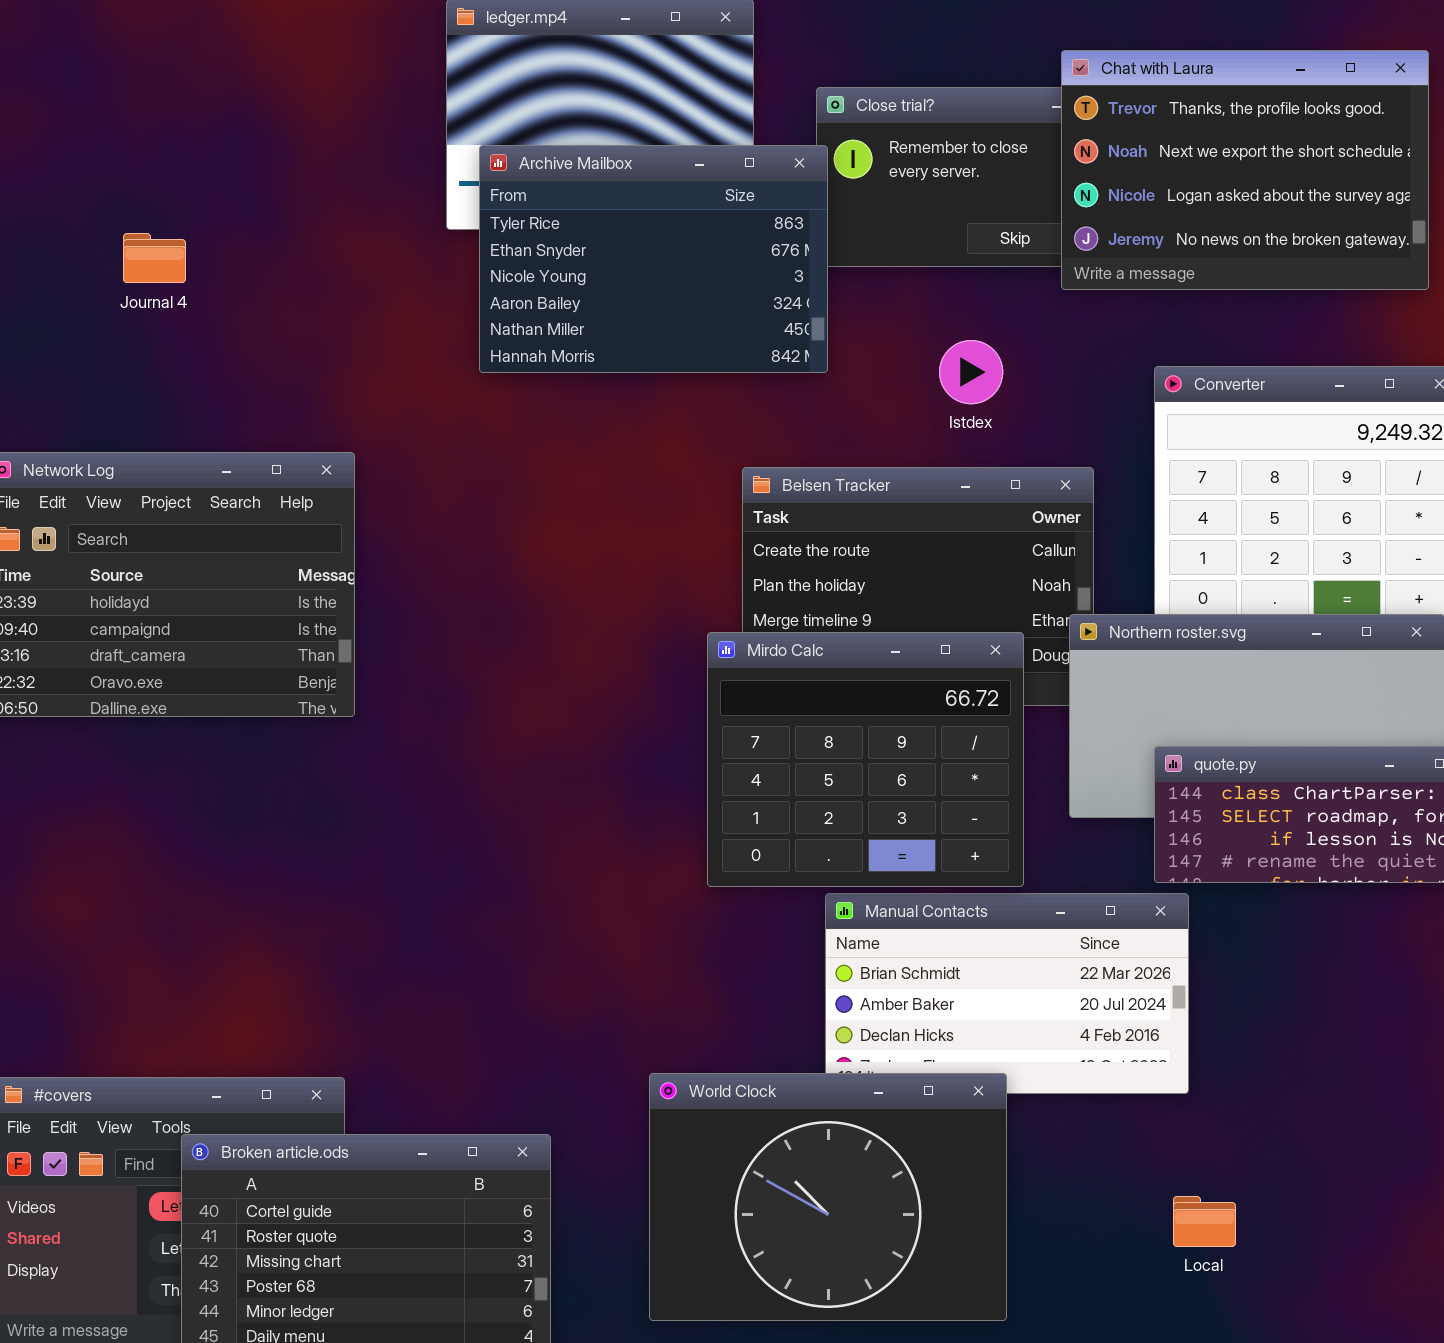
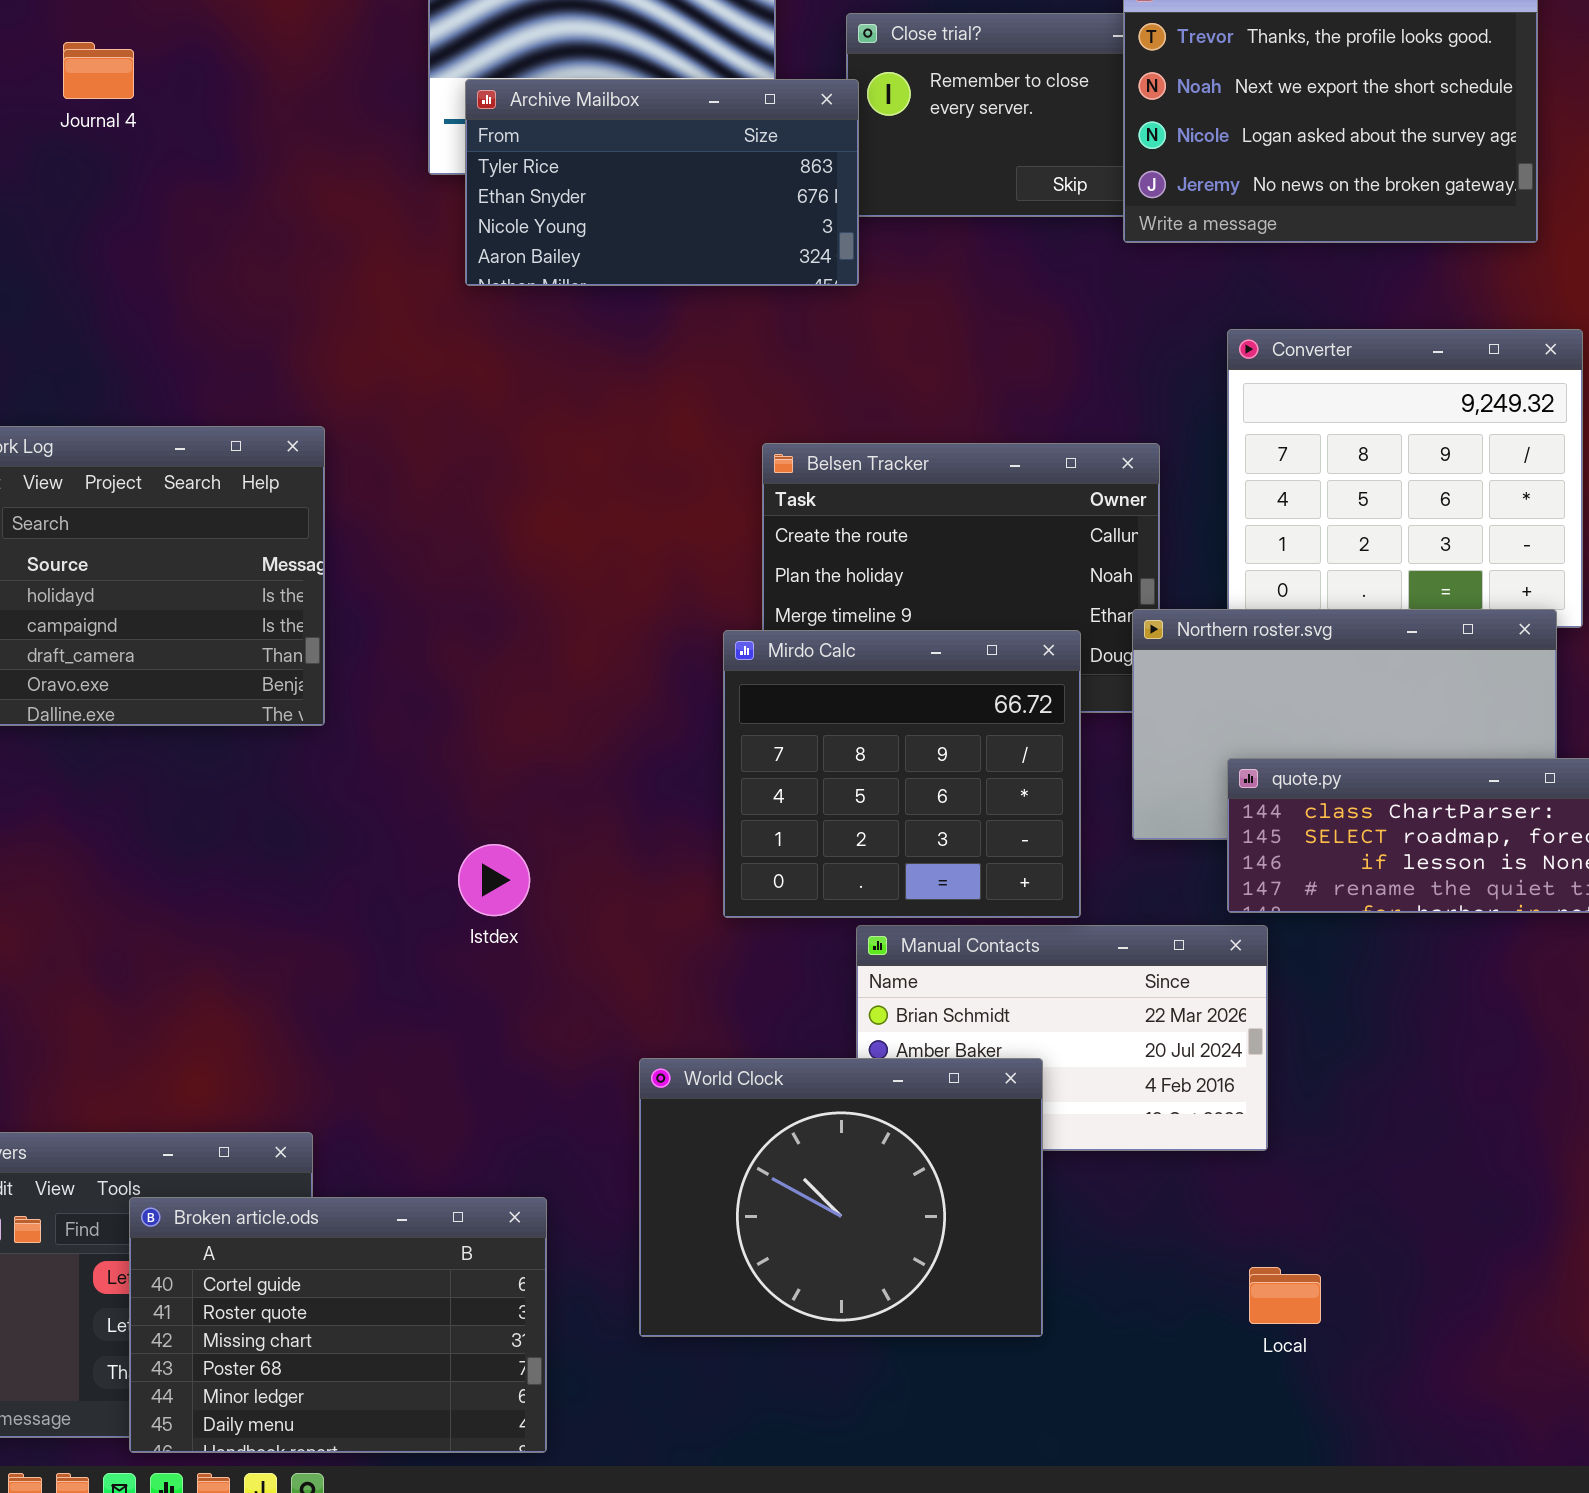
Archive Mailbox: [479,145,828,373] -> [465,79,859,286], resized
Journal 4: [123,233,186,283] -> [63,42,134,99], moved
Istdex: [939,340,1003,404] -> [458,844,530,916], moved
World Clock: [649,1073,1007,1321] -> [639,1058,1043,1337], moved

